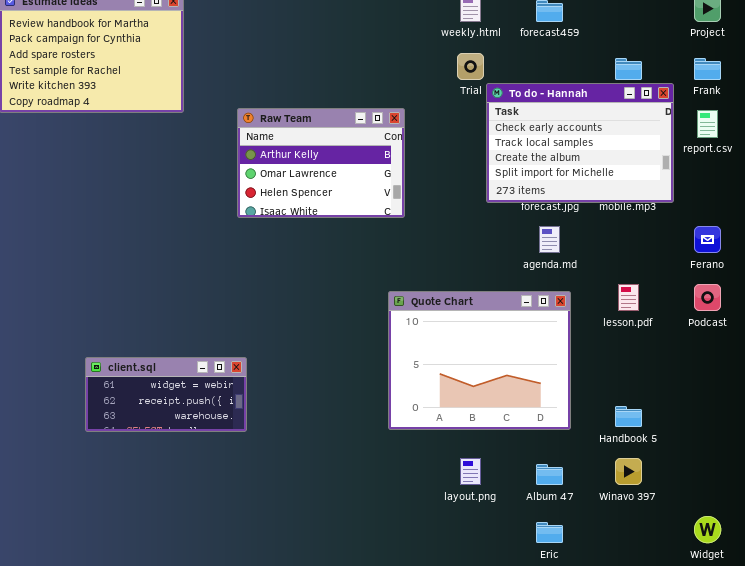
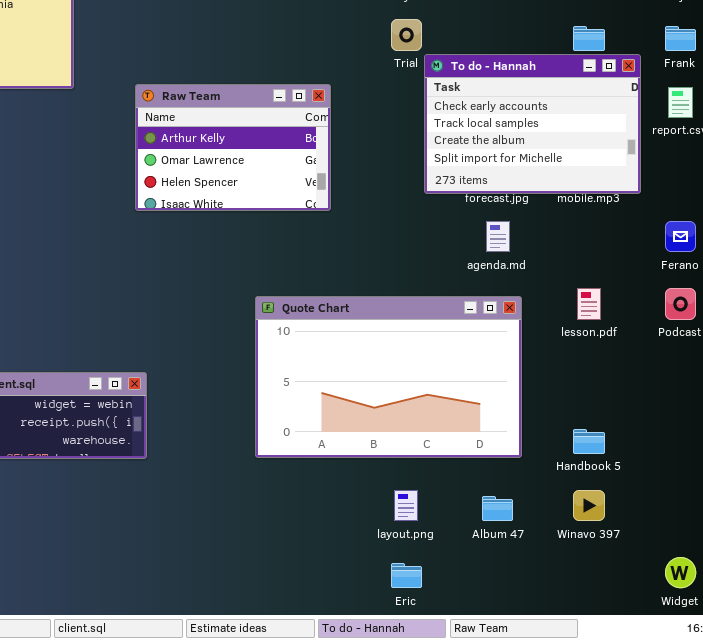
Quote Chart: [388,291,571,430] -> [255,296,522,458], resized
Eric: [536,522,563,543] -> [391,563,422,588], moved

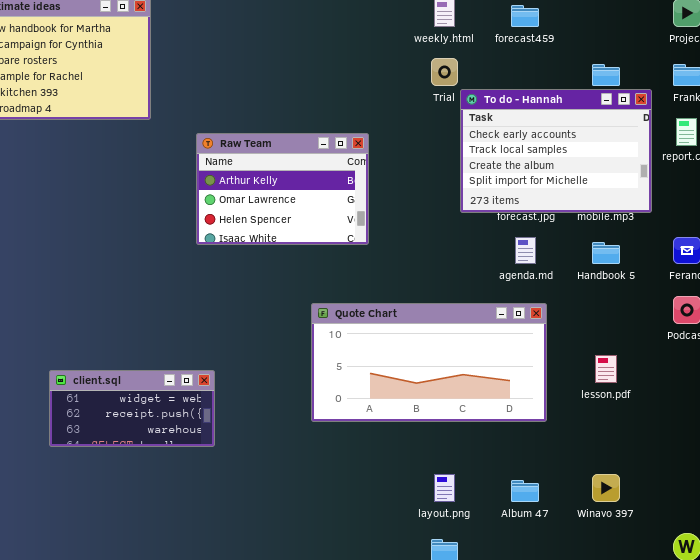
Raw Team: [135,84,331,211] -> [196,133,369,245], moved
lesson.pdf: [577,288,601,320] -> [595,355,617,383], moved
Quote Chart: [255,296,522,458] -> [311,303,547,422], resized
Handbook 5: [573,429,605,454] -> [592,242,620,264], moved

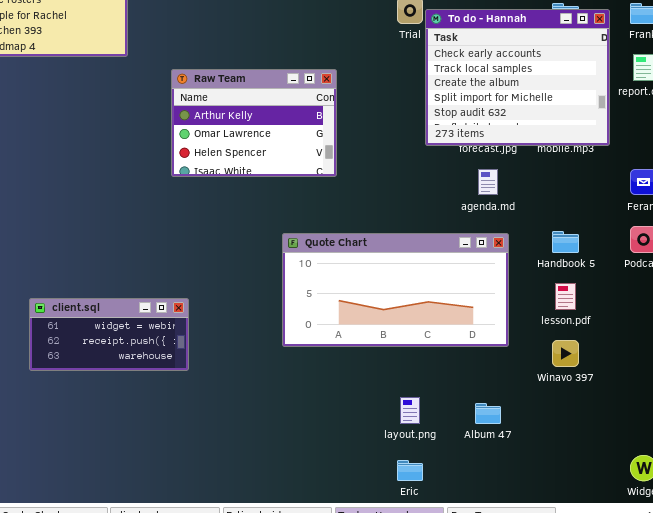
To do - Hannah: [460,89,652,213] -> [425,9,610,146], resized
Handbook 5: [592,242,620,264] -> [552,231,579,253], moved
Winavo 397: [592,474,620,502] -> [552,340,579,367], moved

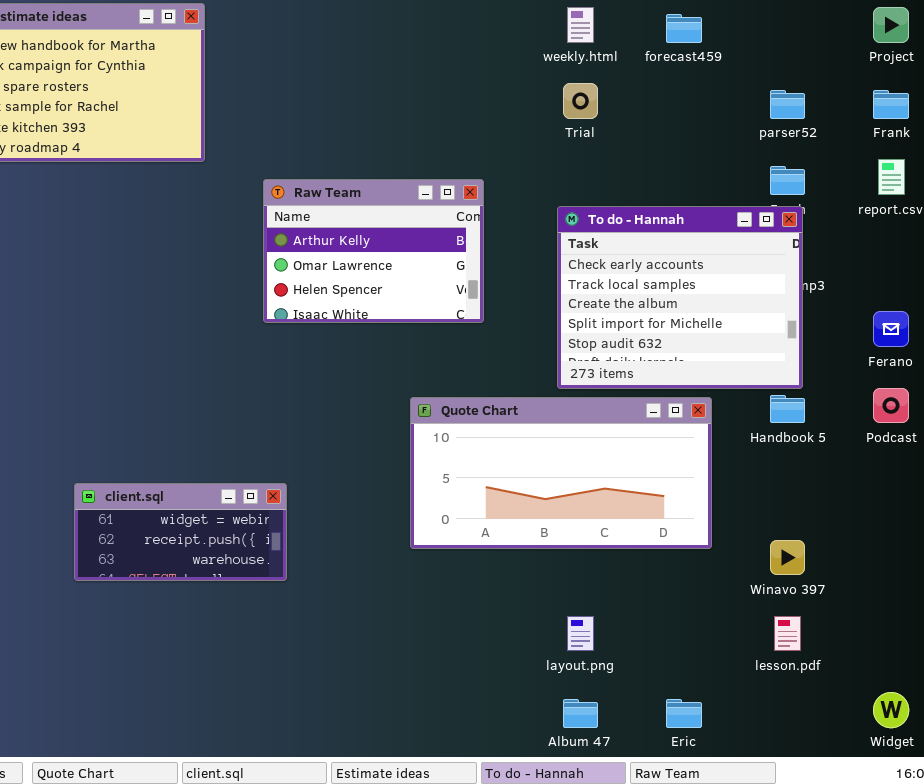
To do - Hannah: [425,9,610,146] -> [557,206,803,389], moved
lesson.pdf: [555,283,576,310] -> [774,616,801,651], moved
Album 47: [475,403,501,424] -> [563,699,598,728], moved
Eric: [397,460,423,481] -> [666,699,702,728], moved

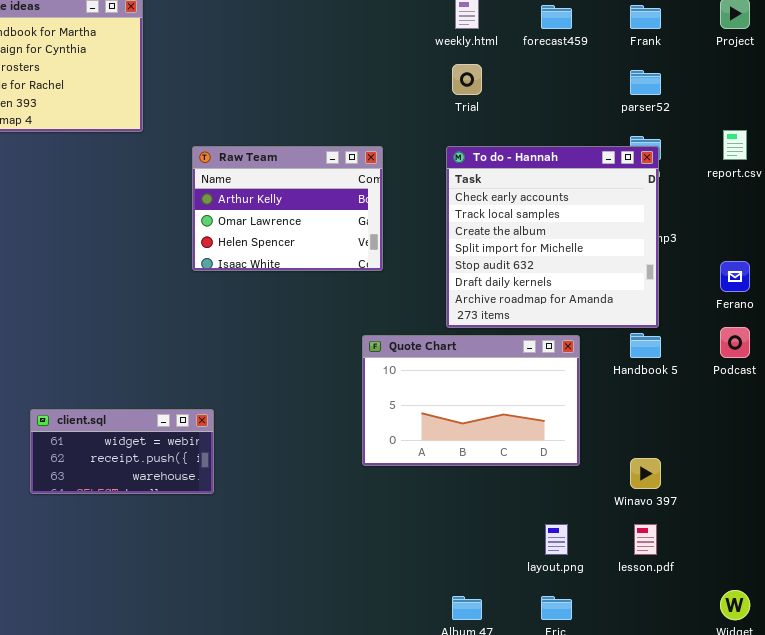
Frank: [873,90,909,119] -> [630,5,661,29], moved
To do - Hannah: [557,206,803,389] -> [446,146,659,328], resized
Quote Chart: [410,397,712,549] -> [362,335,580,466], resized
layout.png: [567,616,594,651] -> [545,524,568,555], moved

